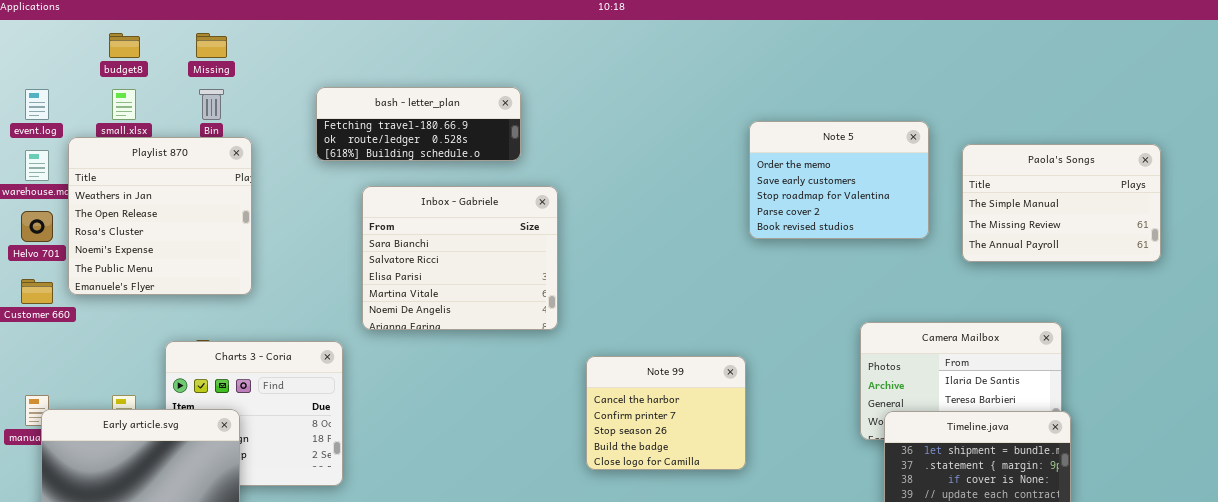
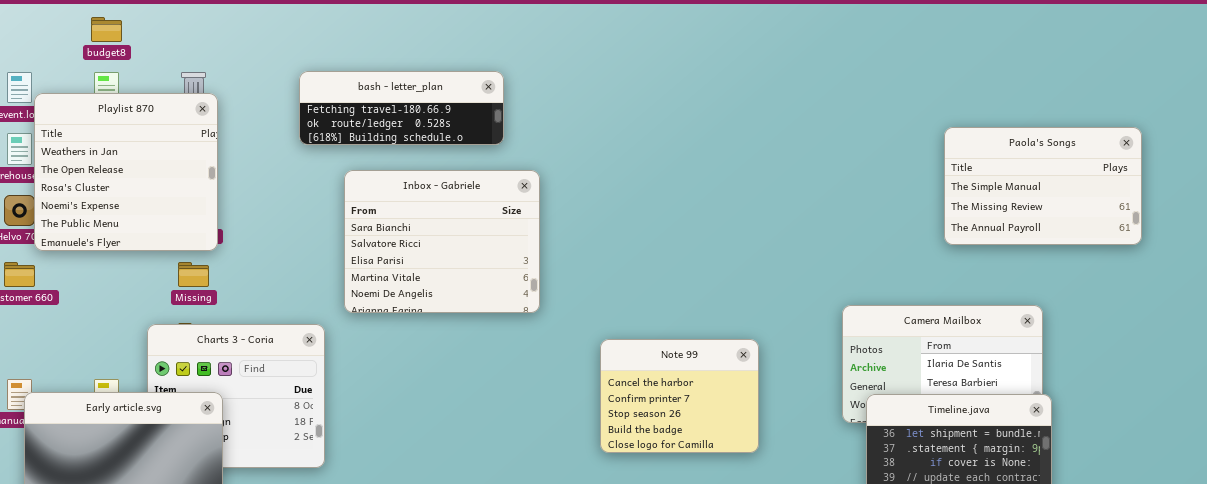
Missing: [196,33,227,58] -> [178,262,209,287], moved
Note 5: [749,121,929,239] -> none, closed
Playlist 870: [68,137,252,295] -> [34,93,218,251], moved
Note 99: [586,356,746,470] -> [600,339,759,453], moved

